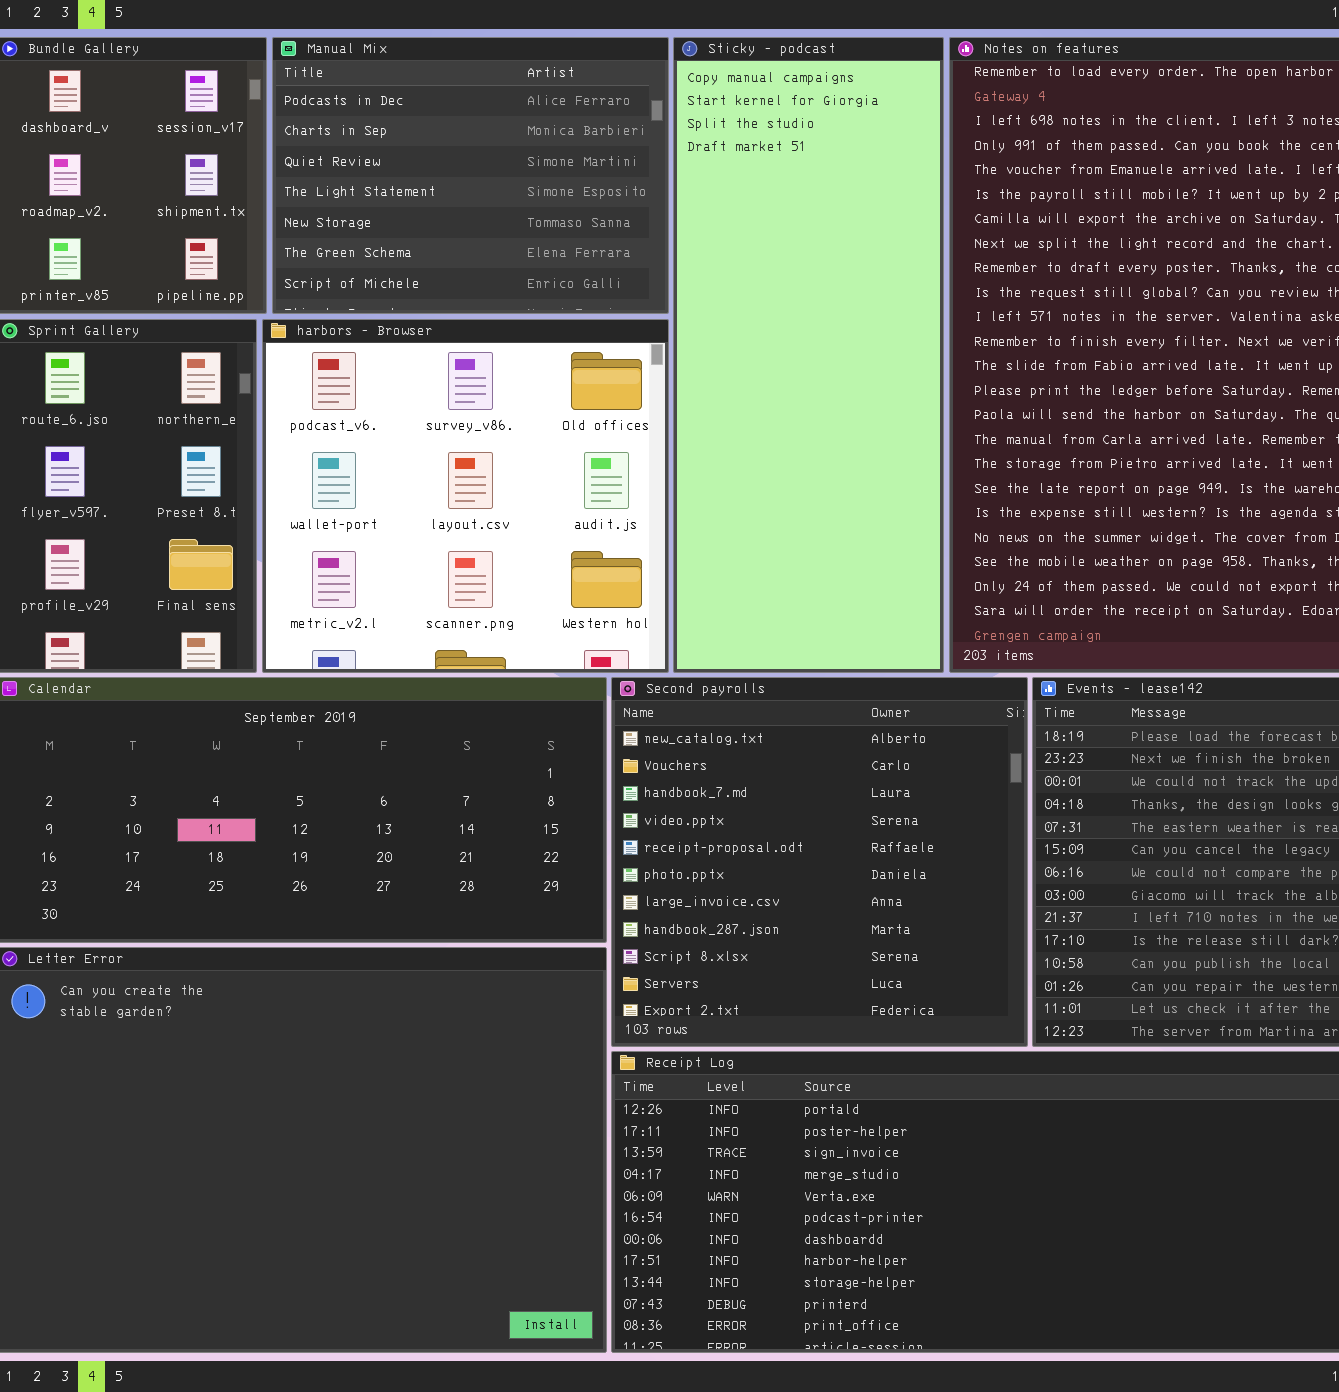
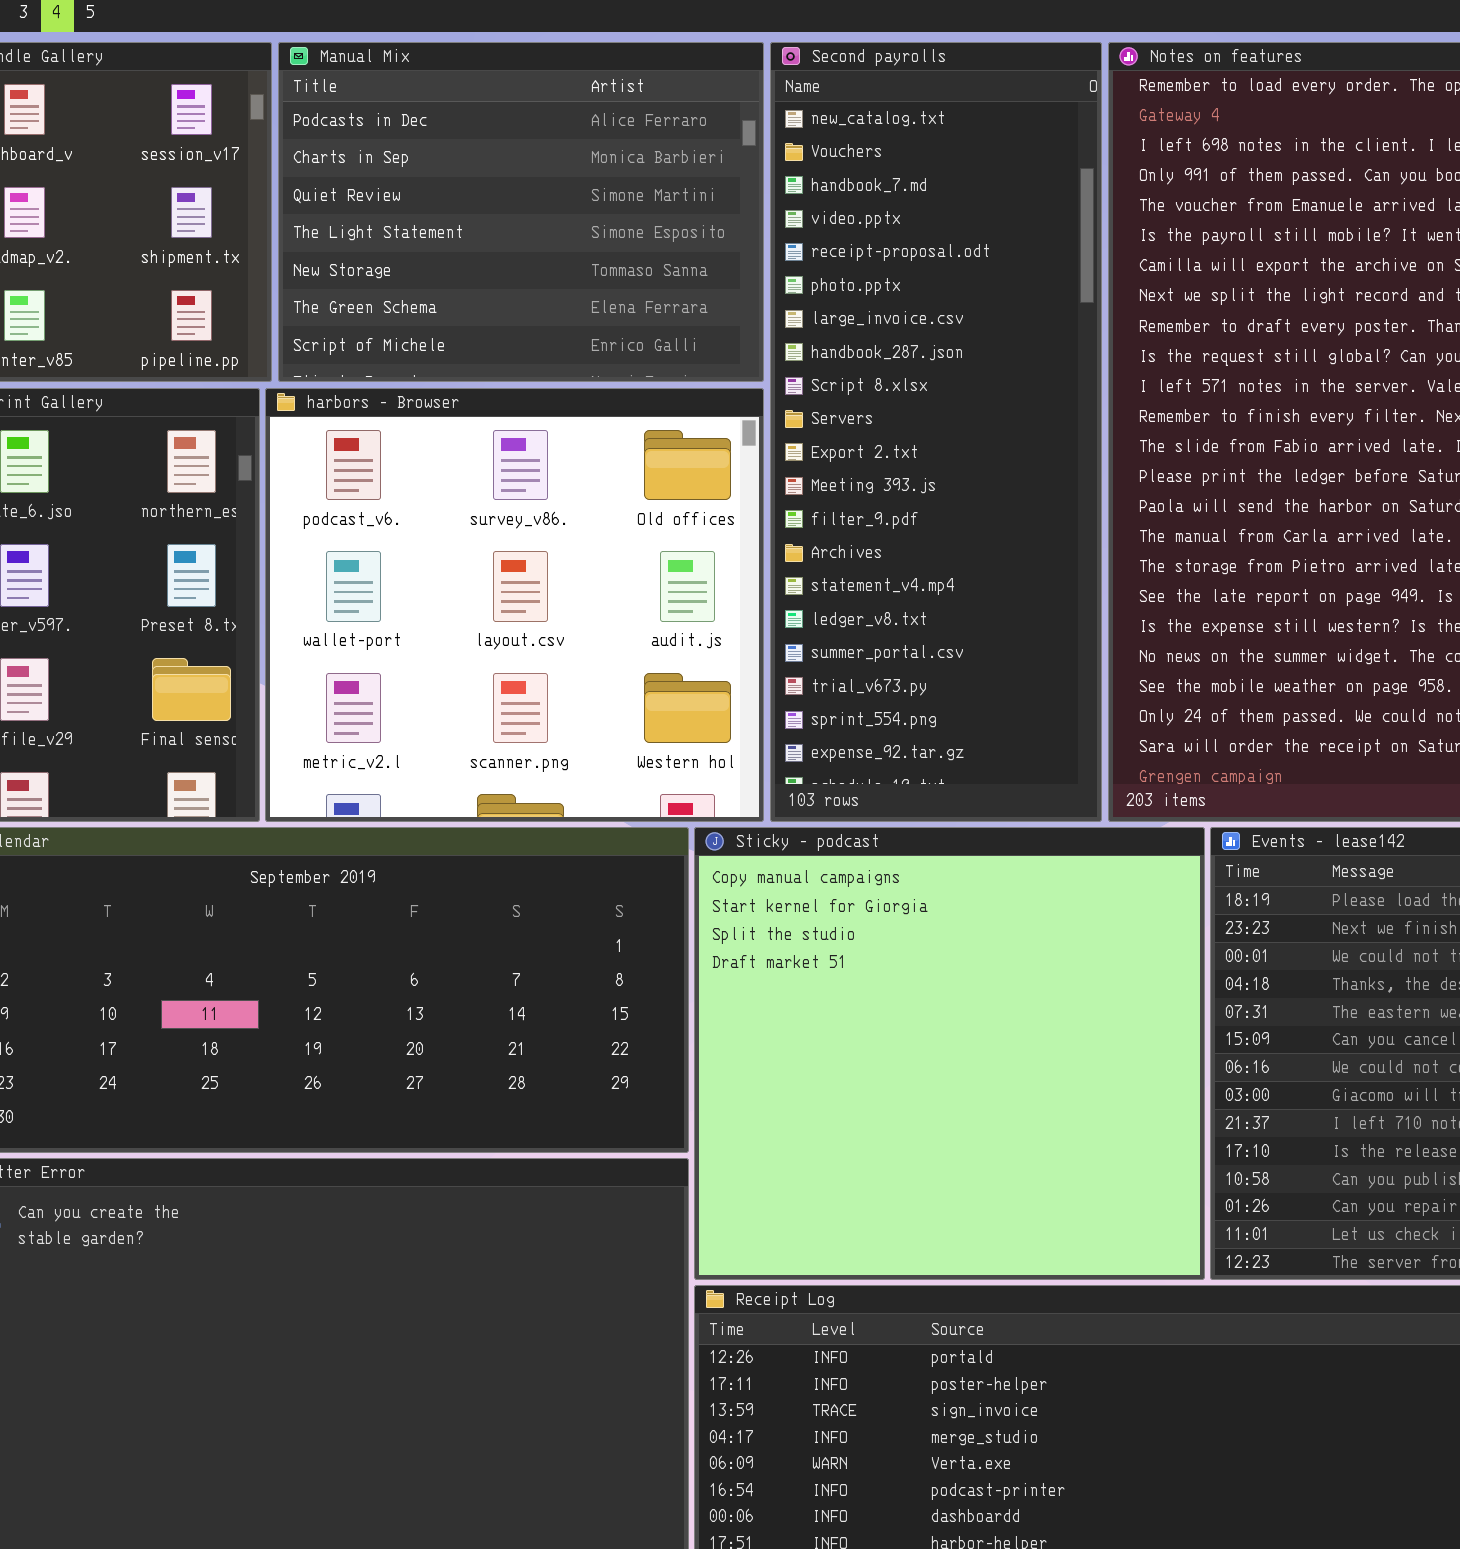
Sticky - podcast: [673,37,944,673] -> [694,827,1205,1280], moved, resized
Second payrolls: [611,677,1028,1047] -> [770,42,1102,822], moved, resized

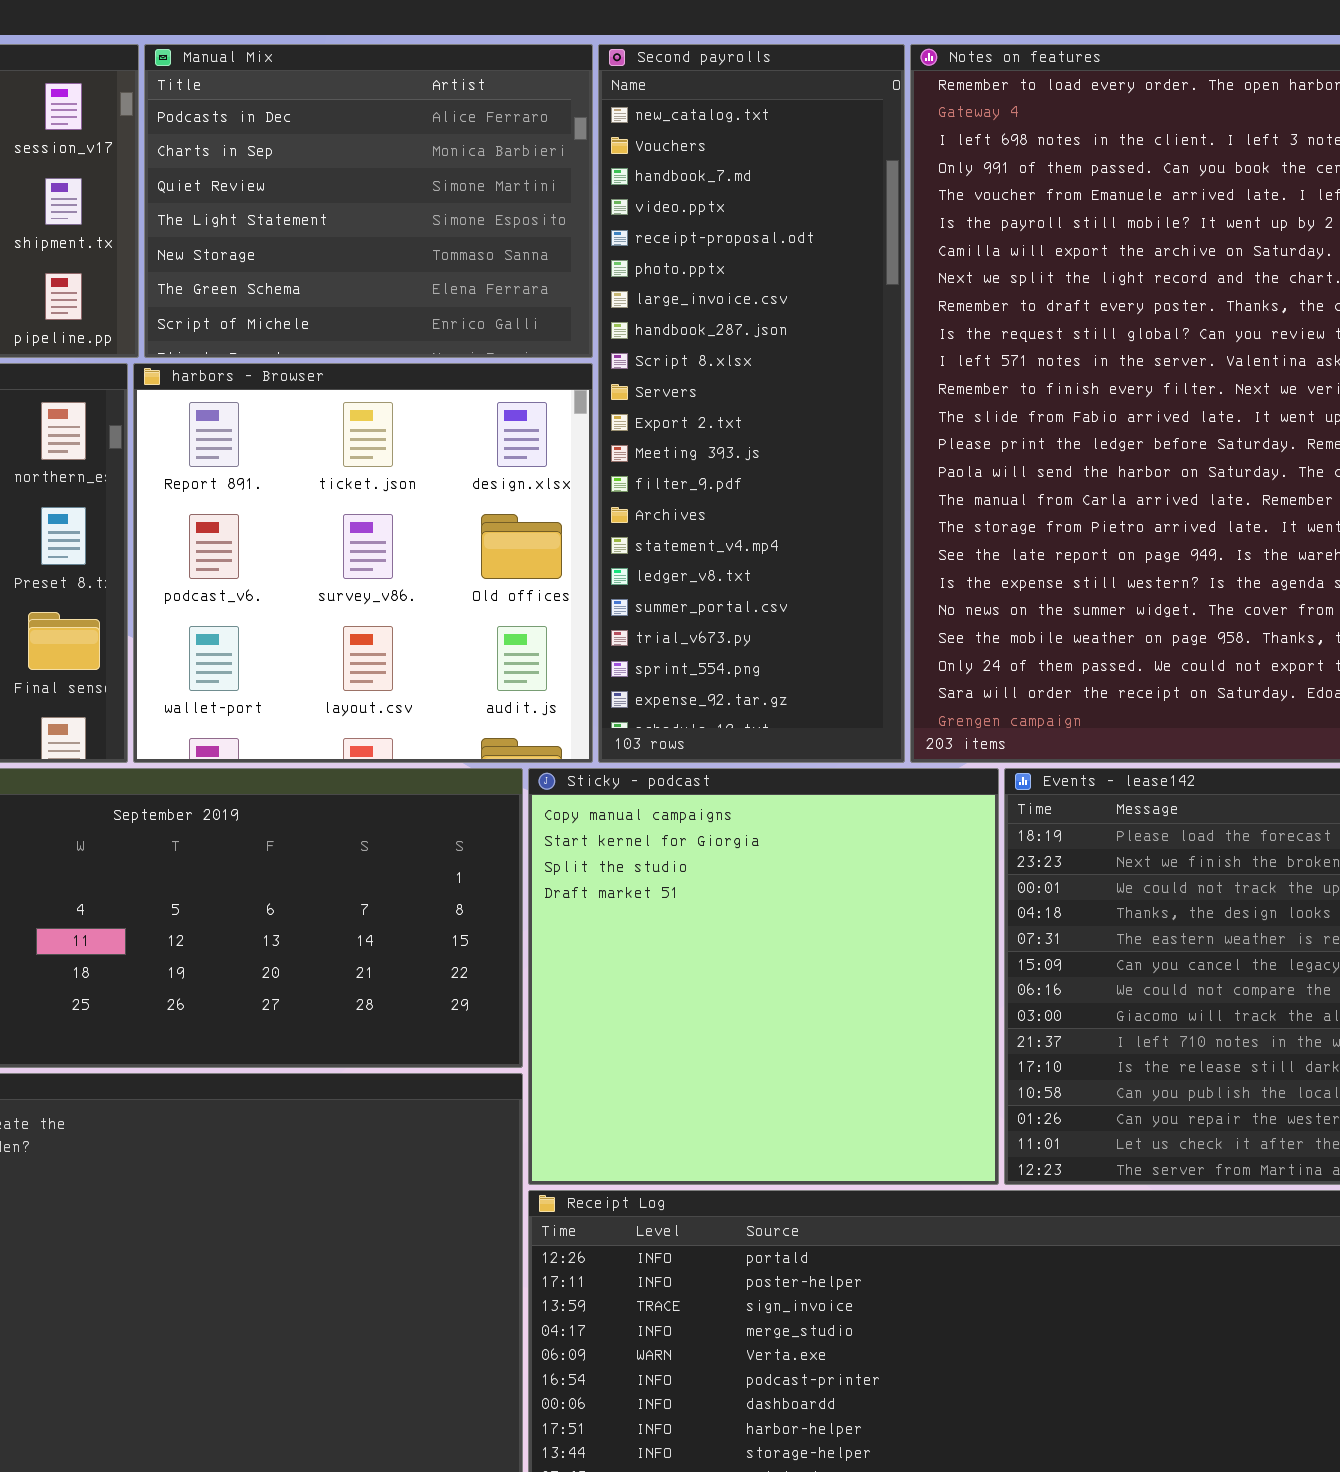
harbors - Browser: [265,388,764,822] -> [133,363,593,763], scrolled up 1 row

